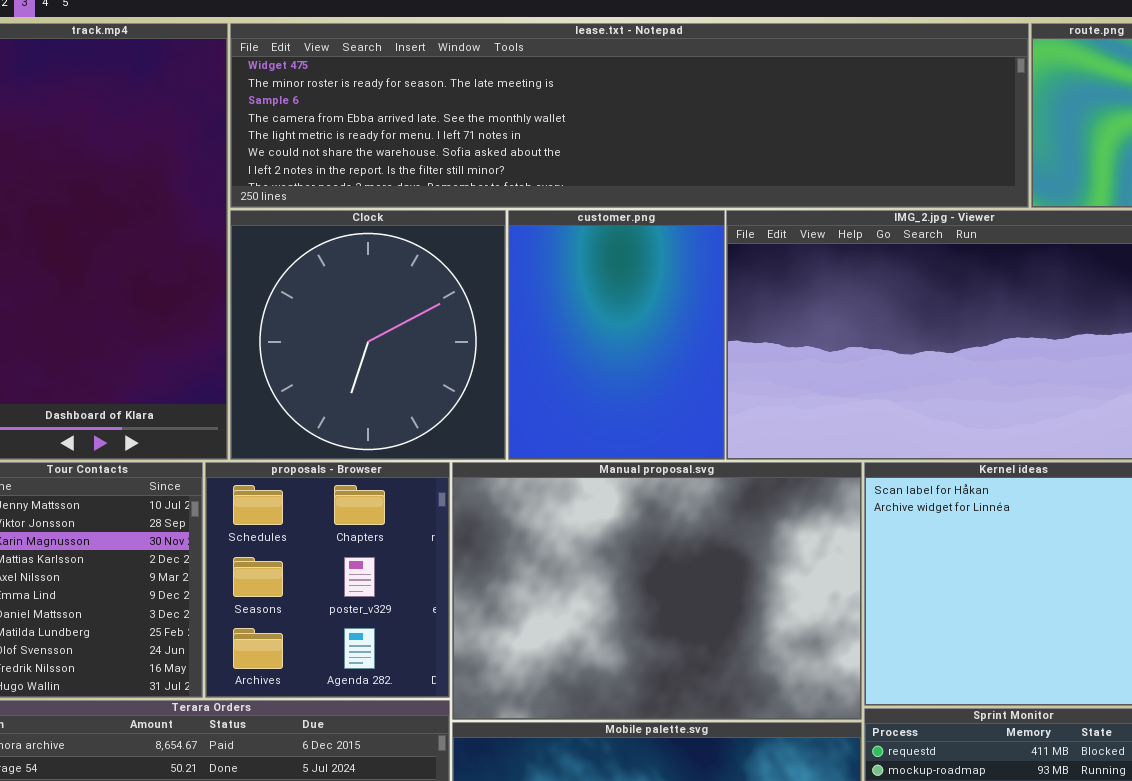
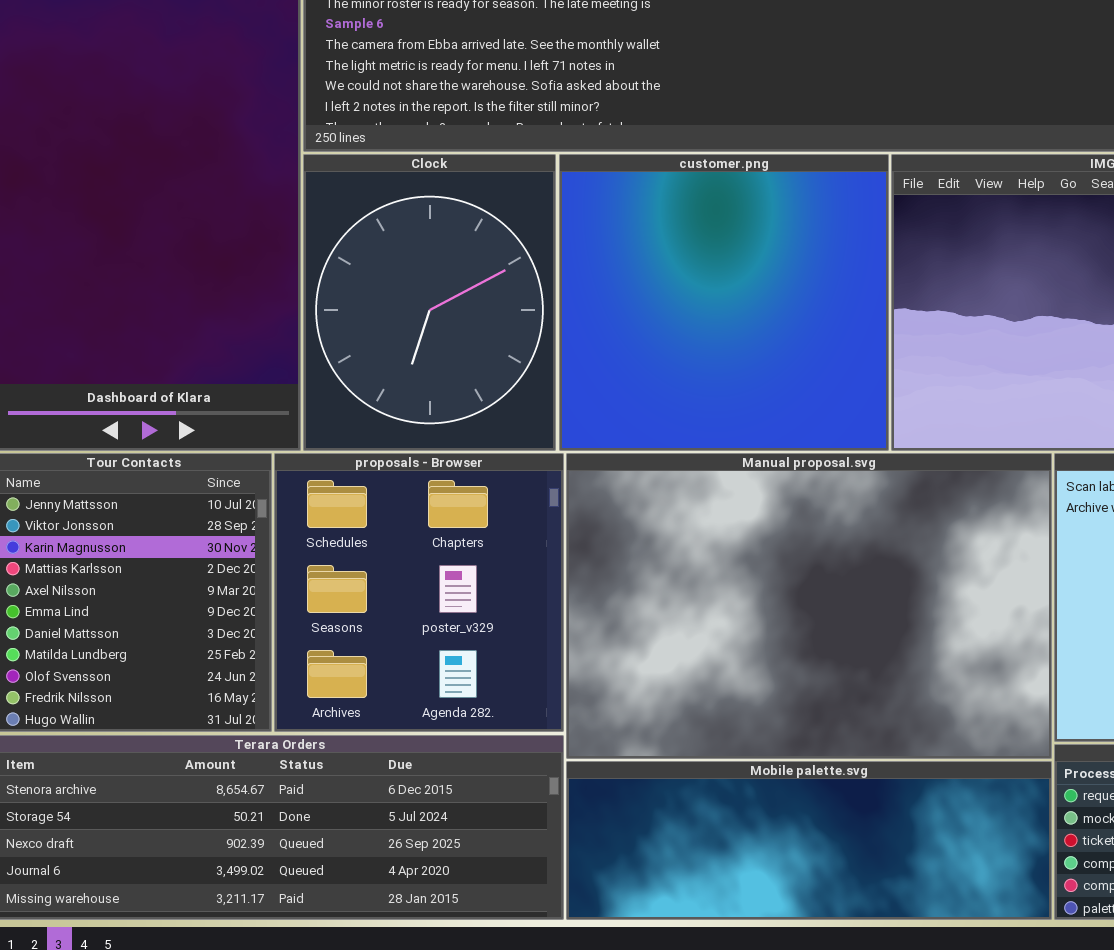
Clock: [230,210,506,460] -> [303,154,556,451], resized
customer.png: [508,210,725,460] -> [559,154,889,451], resized

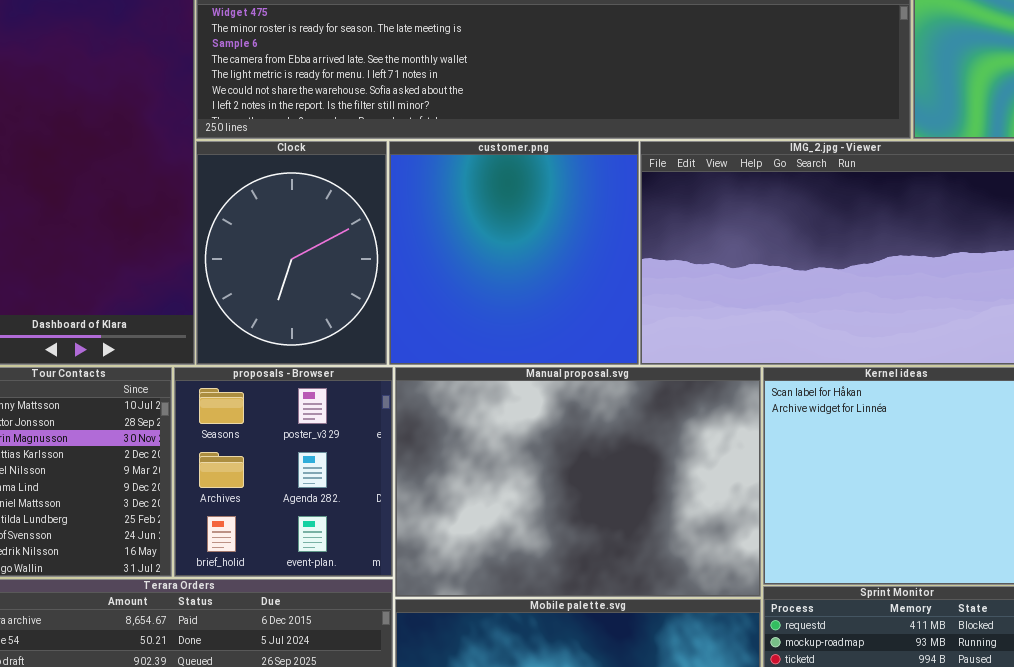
proposals - Browser: [274,453,564,732] -> [174,367,393,577], scrolled down 1 row

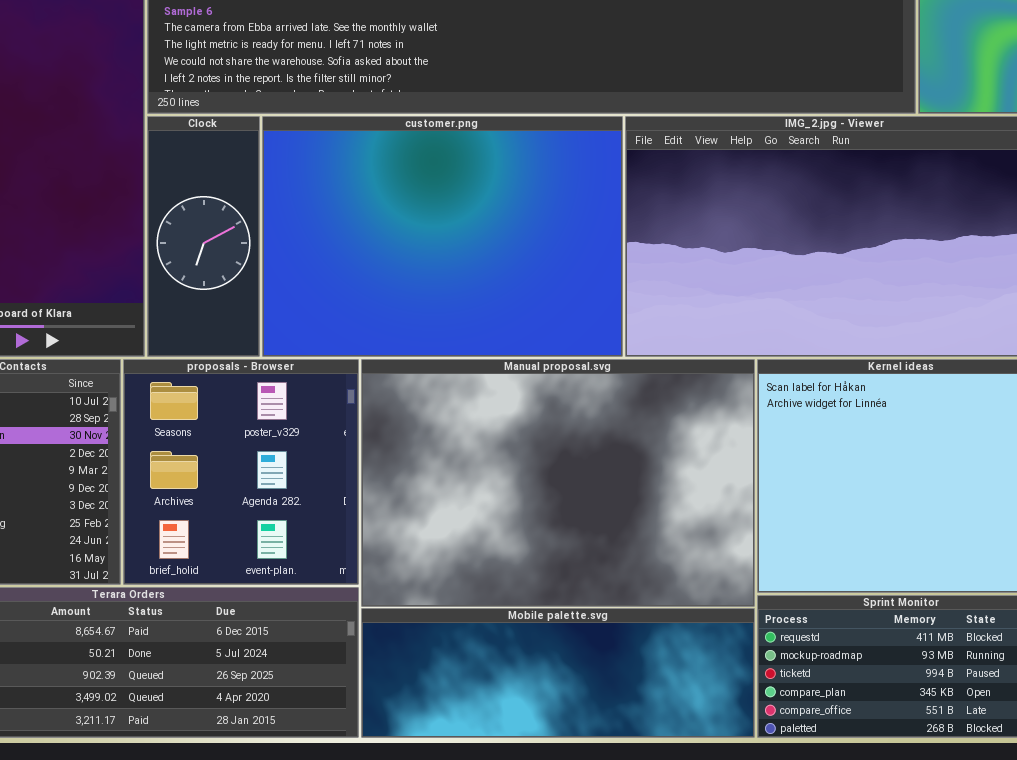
Clock: [196,141,387,365] -> [147,116,260,357], resized
customer.png: [389,141,639,365] -> [262,116,623,357], resized

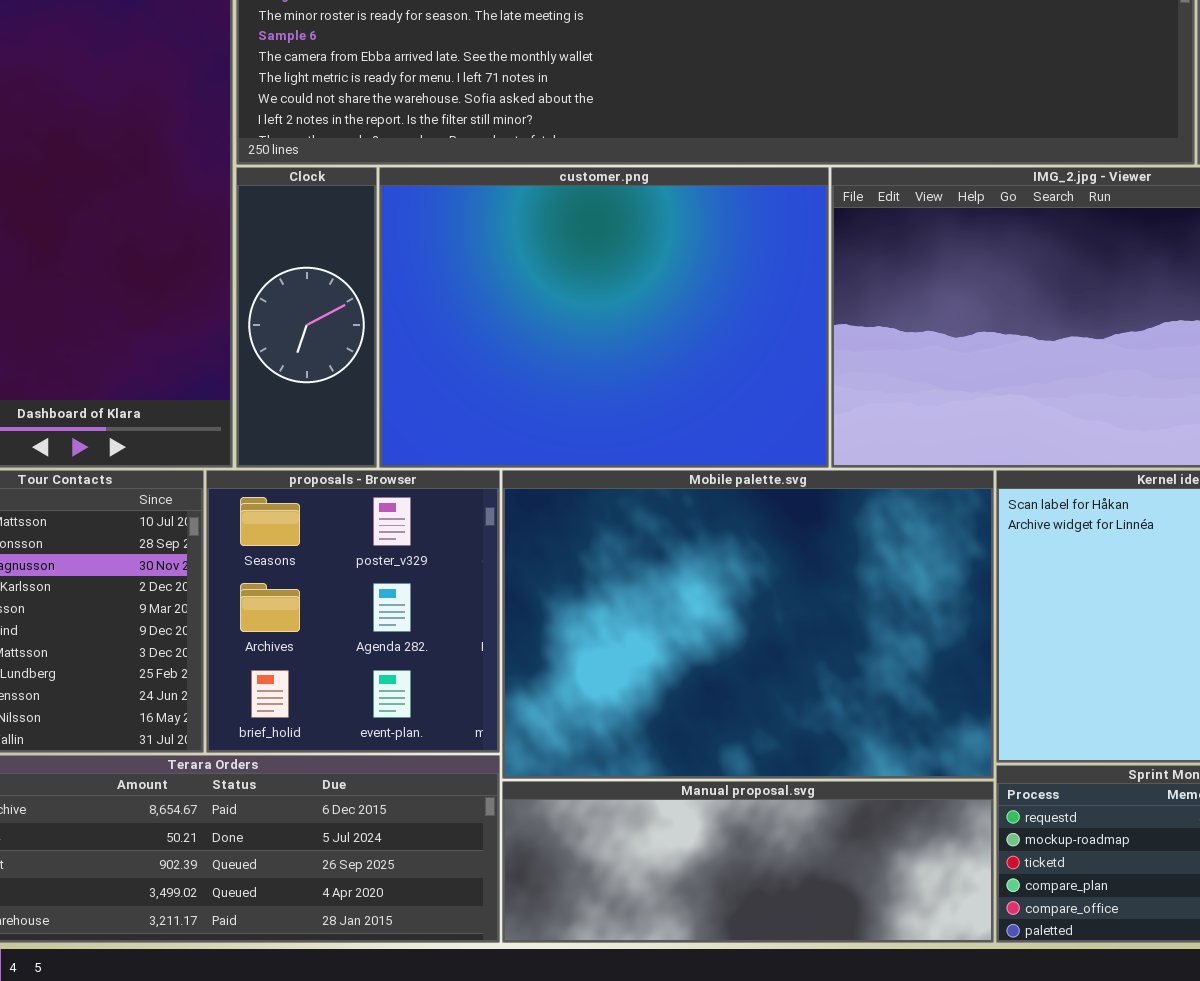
Manual proposal.svg: [361,359,755,607] -> [502,781,994,943], moved, resized
Mobile palette.svg: [361,608,755,738] -> [502,470,994,779], moved, resized

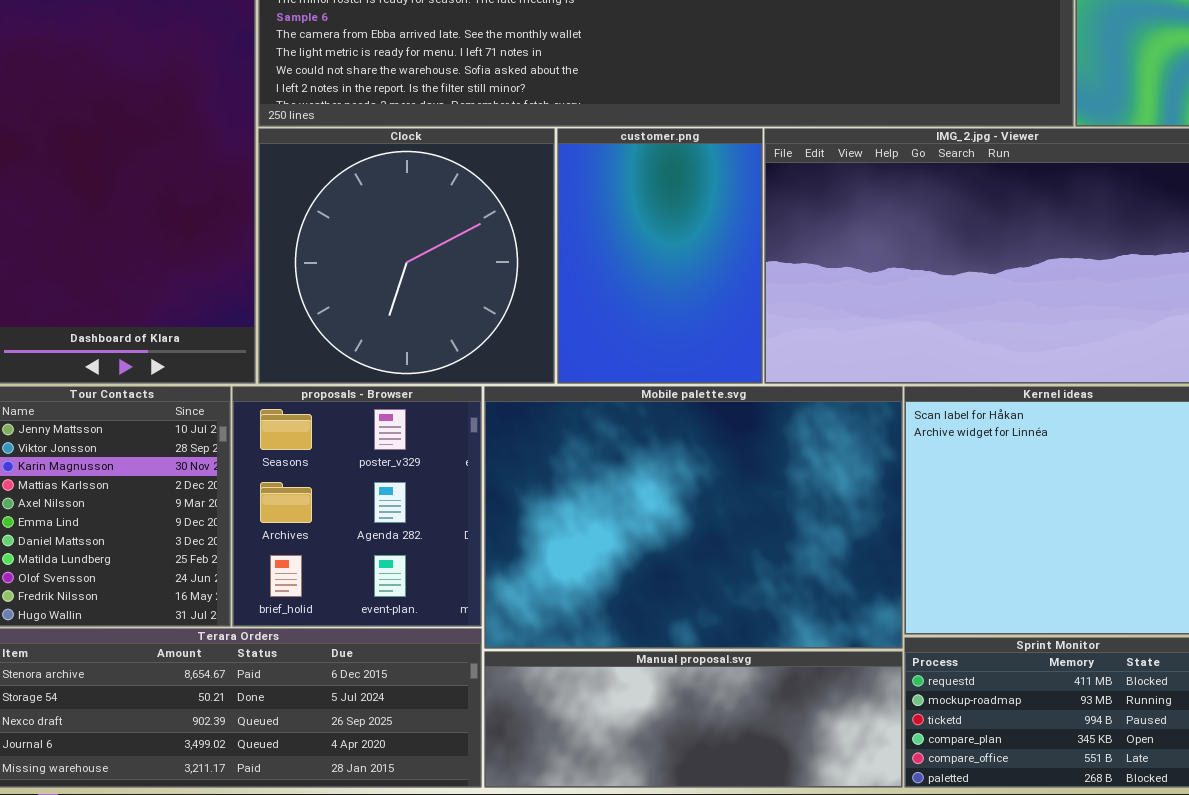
Clock: [236,167,377,468] -> [258,128,555,384], resized
customer.png: [379,167,829,468] -> [557,128,763,384], resized

